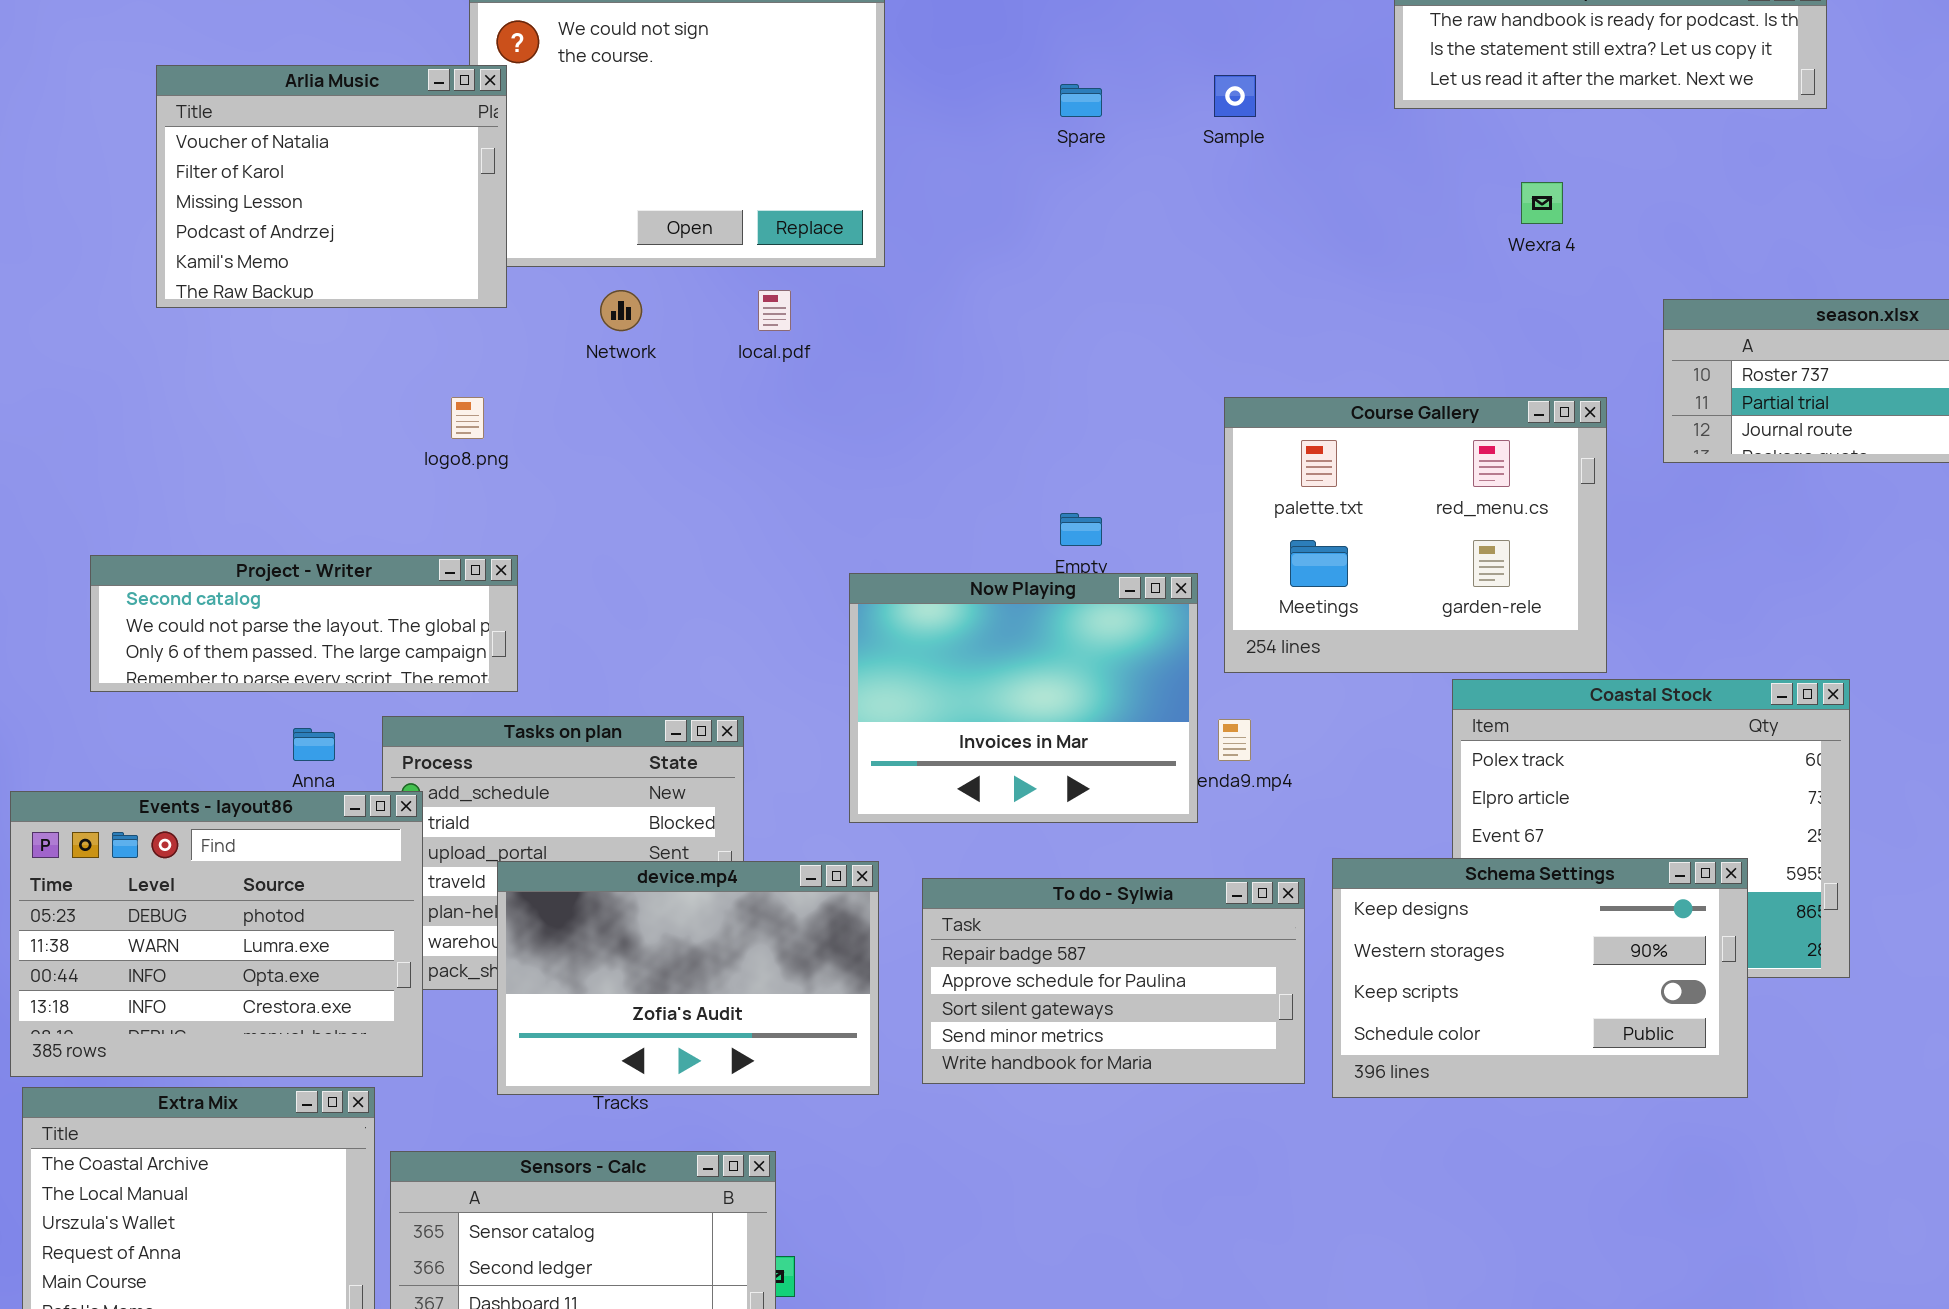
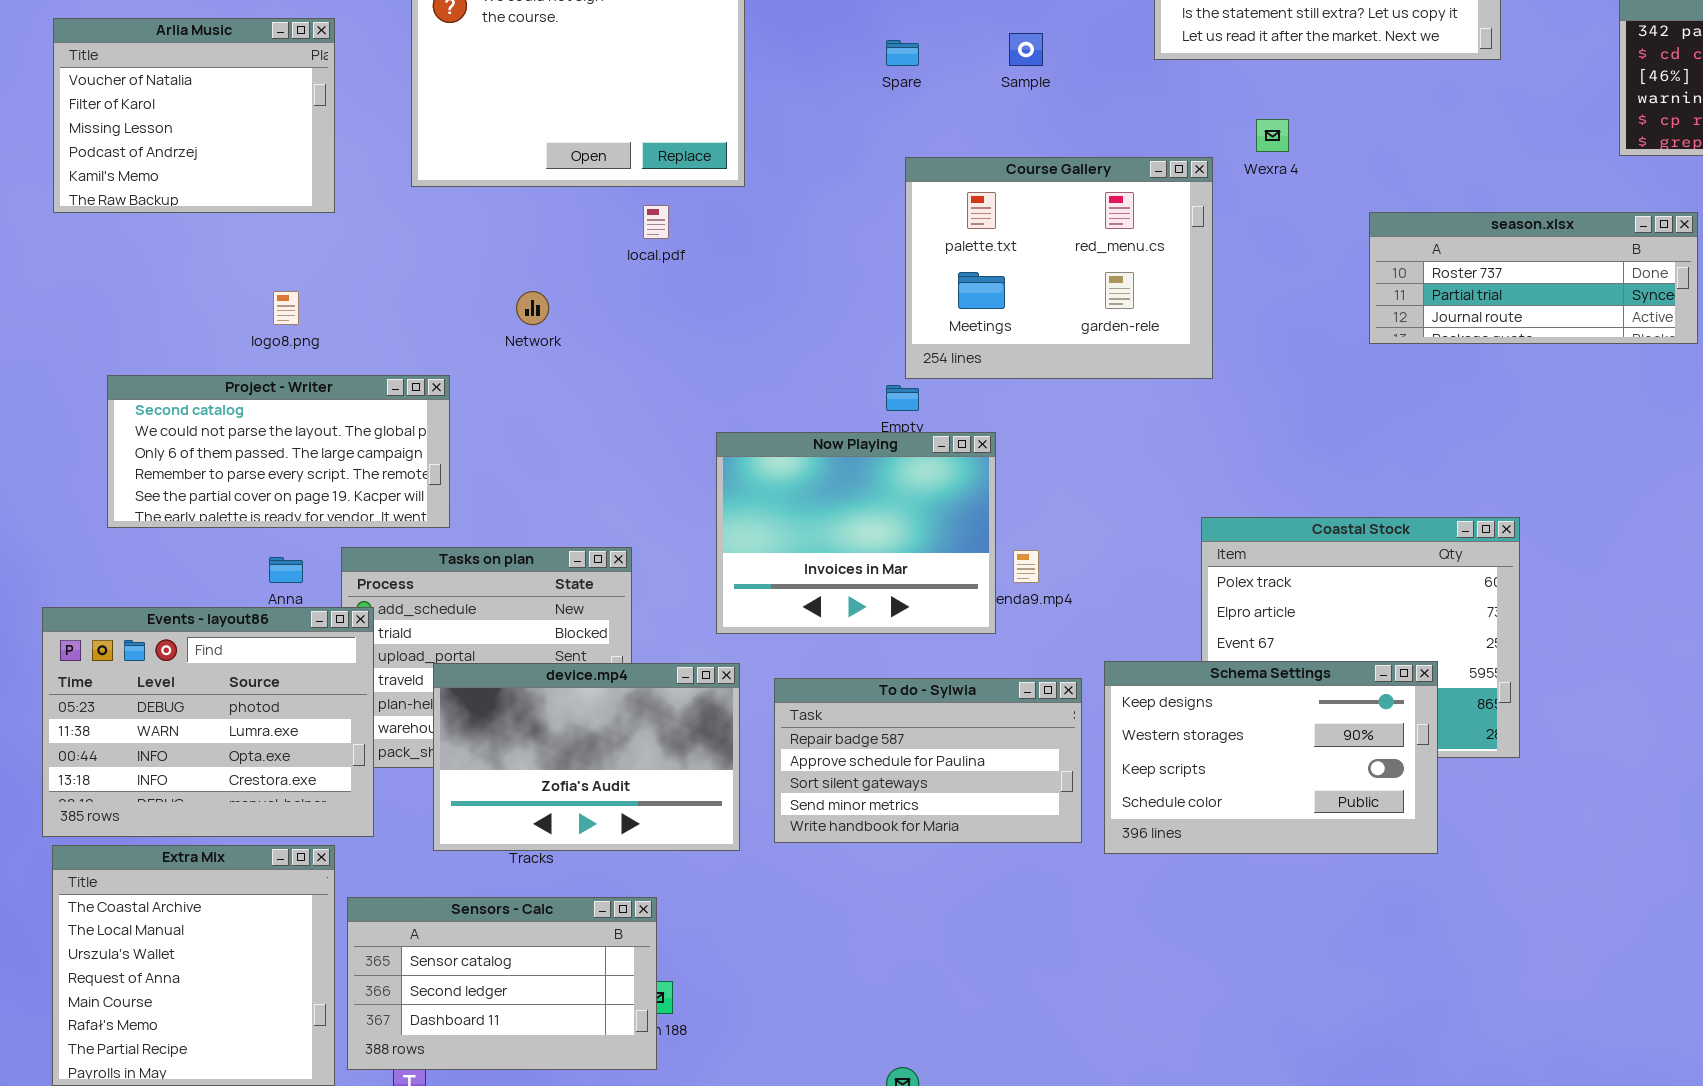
Arlia Music: [156,65,507,308] -> [53,18,335,213], moved
Network: [600,290,642,331] -> [516,291,549,325], moved
logo8.png: [451,397,484,439] -> [273,291,299,325], moved
Course Gallery: [1224,397,1607,673] -> [905,157,1213,379], moved
Project - Writer: [90,555,518,692] -> [107,375,450,528], resized

